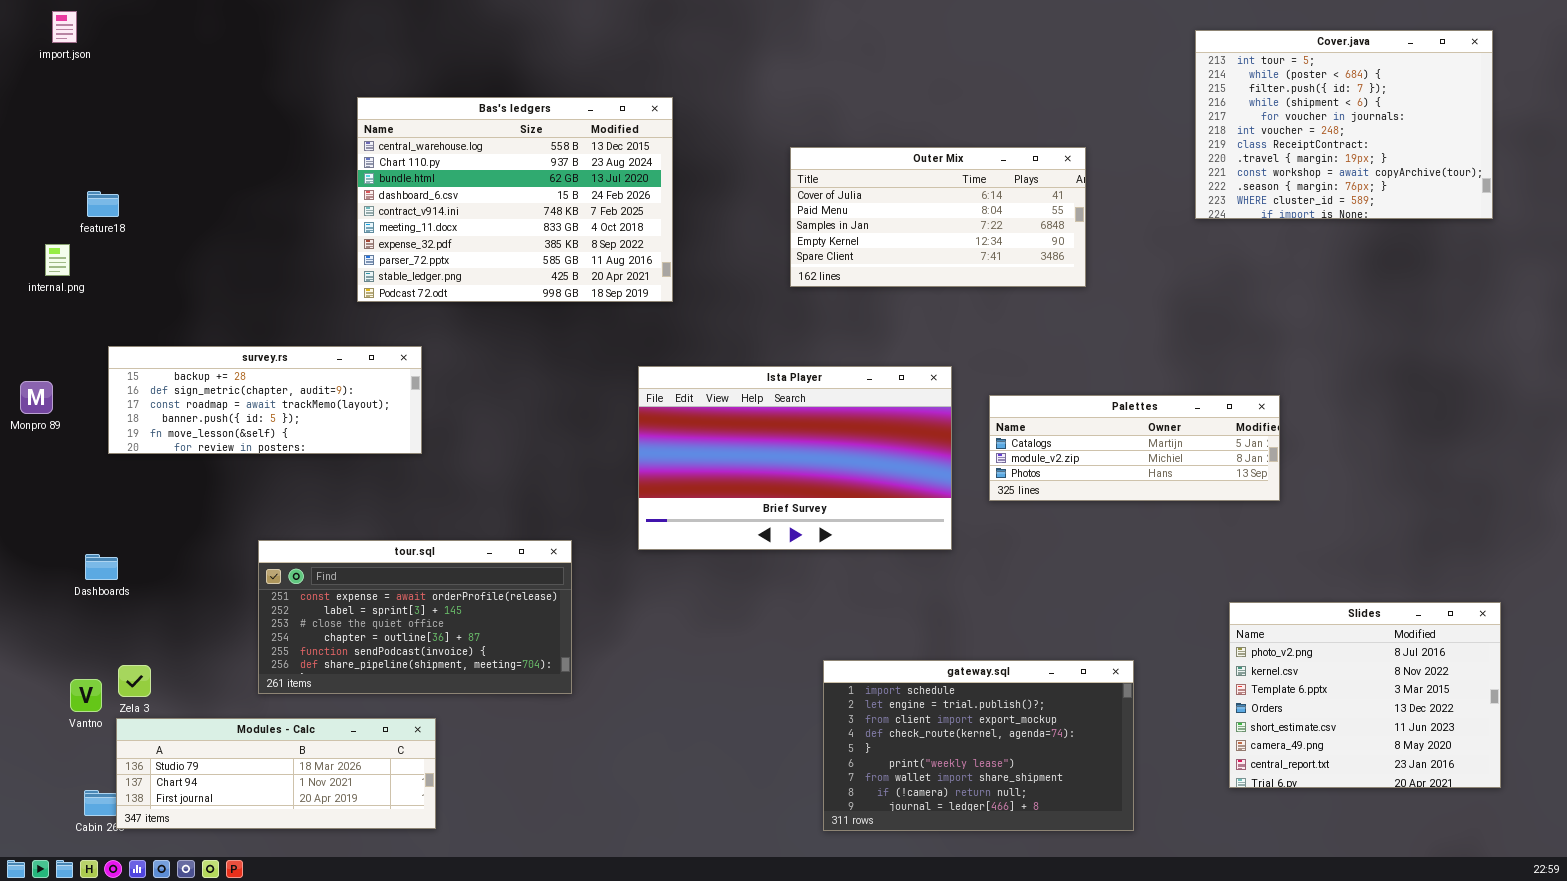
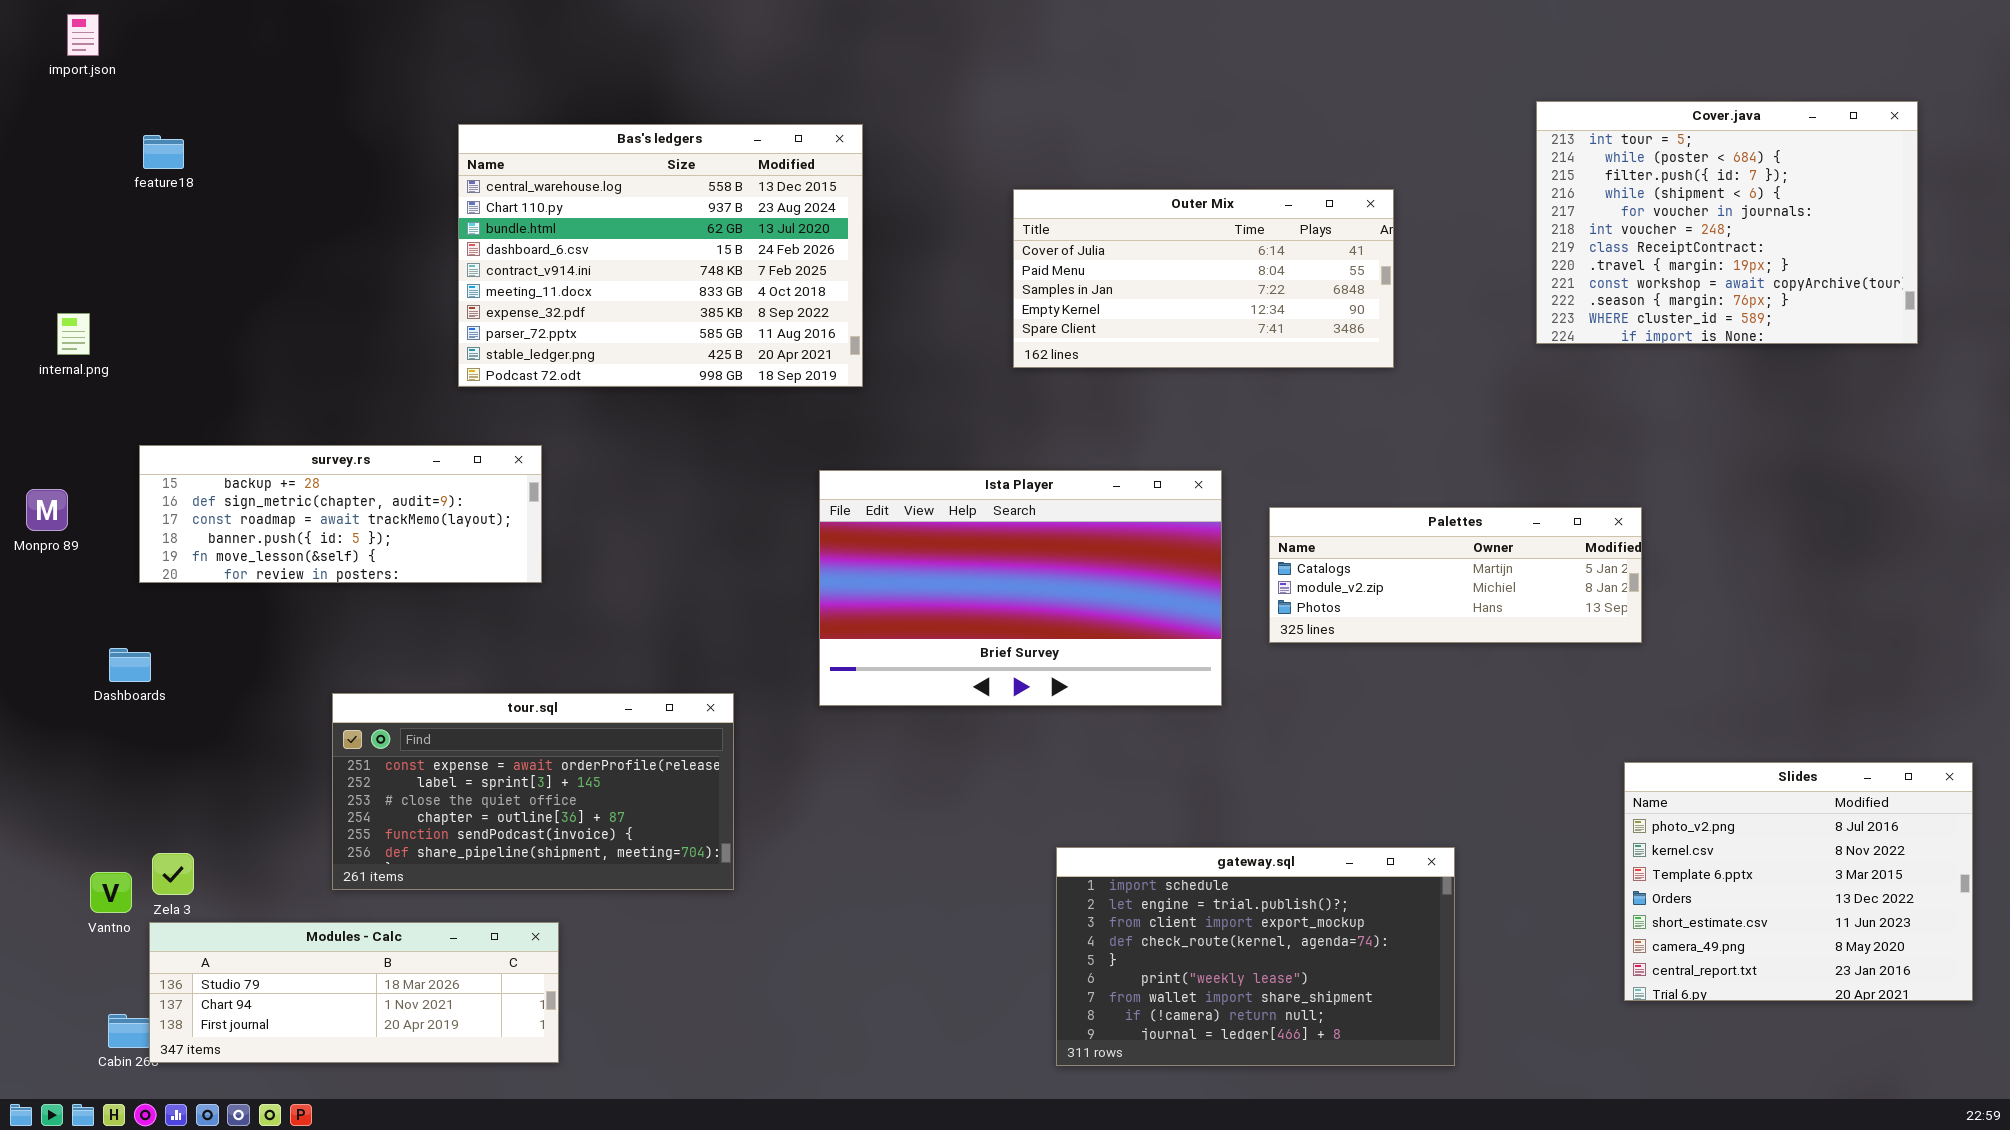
Cover.java: [1195,30,1493,219] -> [1536,101,1918,344], moved
feature18: [87,191,119,217] -> [143,135,184,169], moved
Dashboards: [85,554,118,580] -> [109,648,151,682], moved
Slides: [1229,602,1501,788] -> [1624,762,1973,1001], moved

